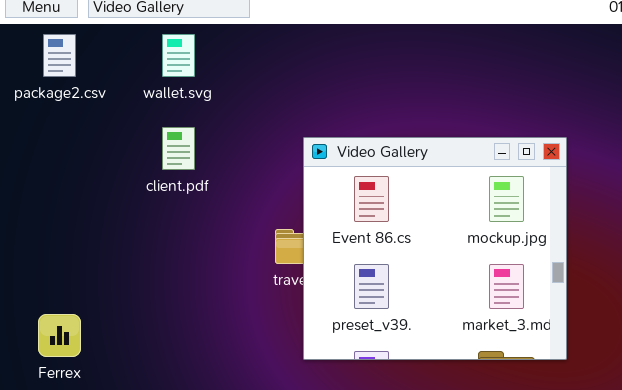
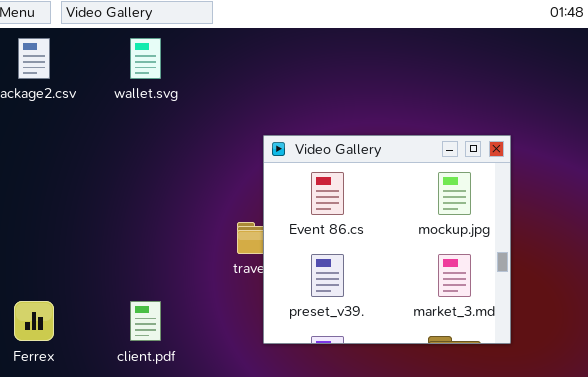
client.pdf: [162,127,195,170] -> [130,301,161,341], moved

